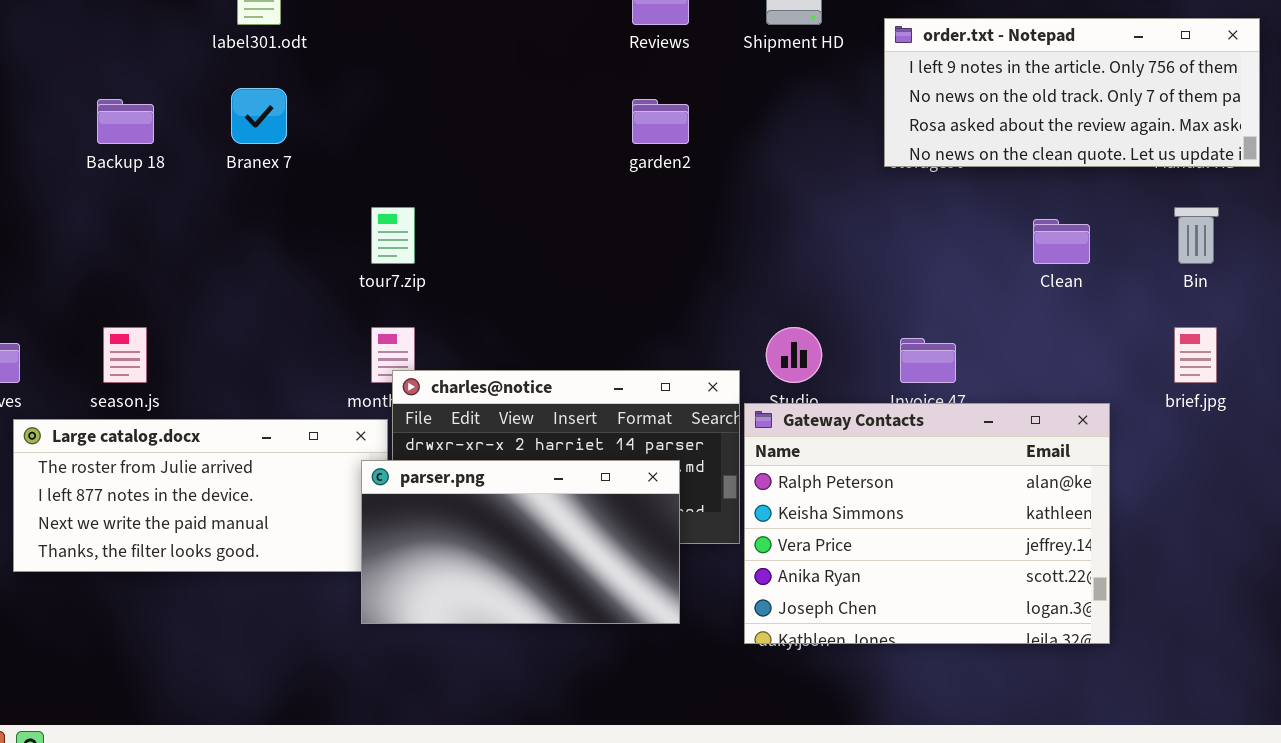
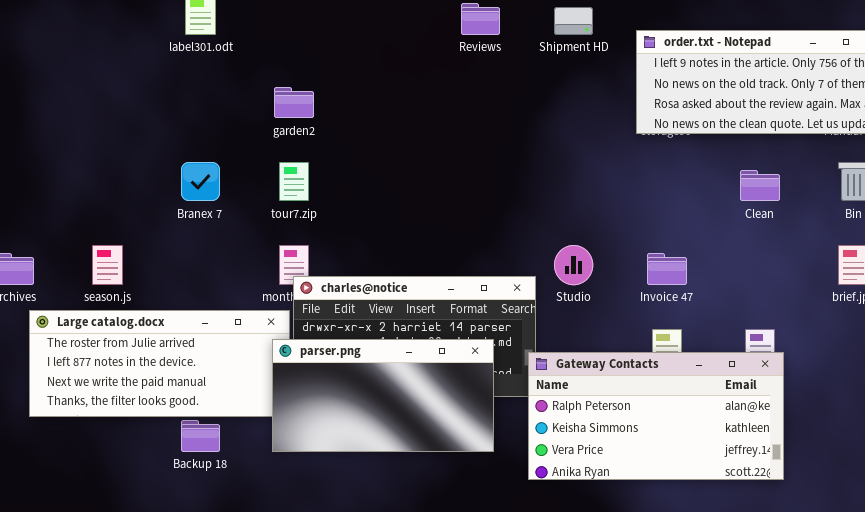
Branex 7: [231,88,287,144] -> [181,162,220,201], moved
Backup 18: [97,99,154,144] -> [181,420,220,452], moved
garden2: [632,99,689,144] -> [274,87,314,118], moved
Gateway Contacts: [744,403,1110,644] -> [528,352,784,480], moved, resized

